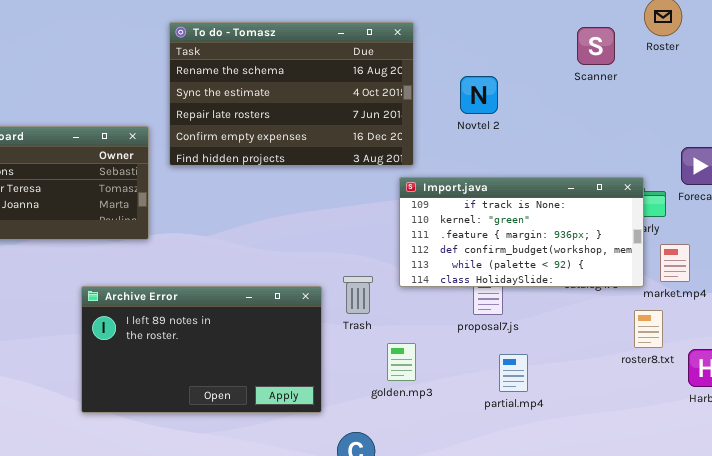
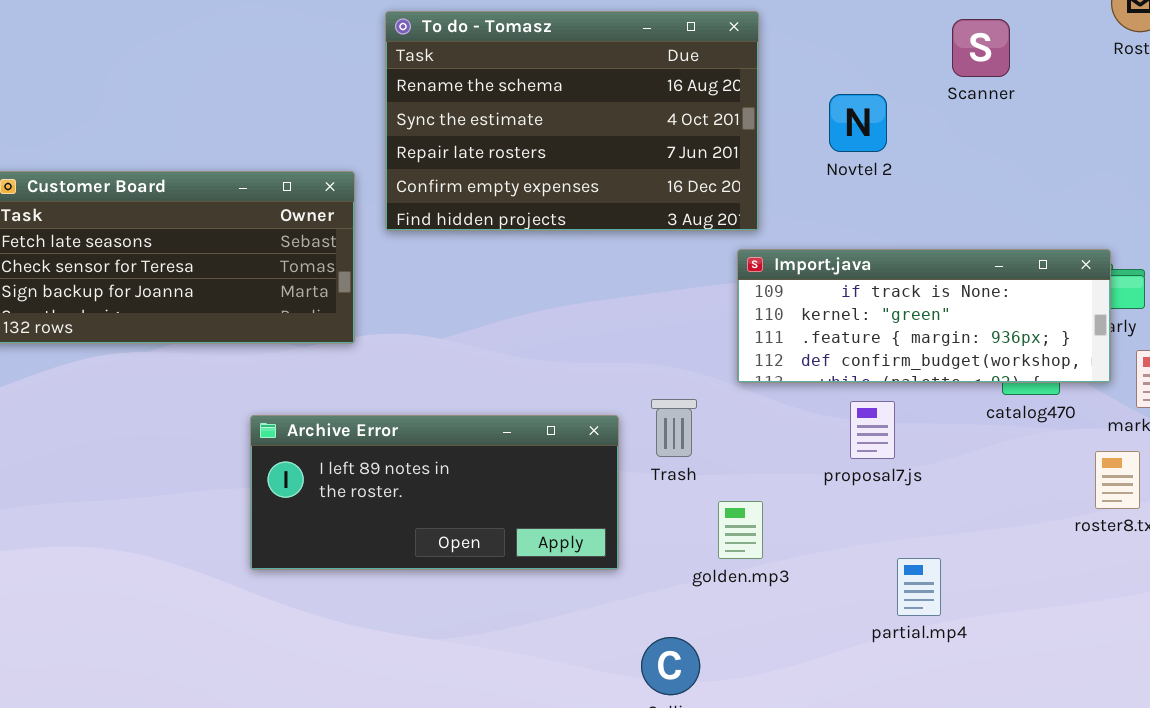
Scanner: [577,27,615,65] -> [952,19,1010,77], moved
Import.java: [399,177,644,287] -> [737,249,1111,383], resized
Archive Error: [81,286,322,413] -> [250,415,619,570], resized
partial.mp4: [499,354,528,392] -> [897,558,941,616], moved

